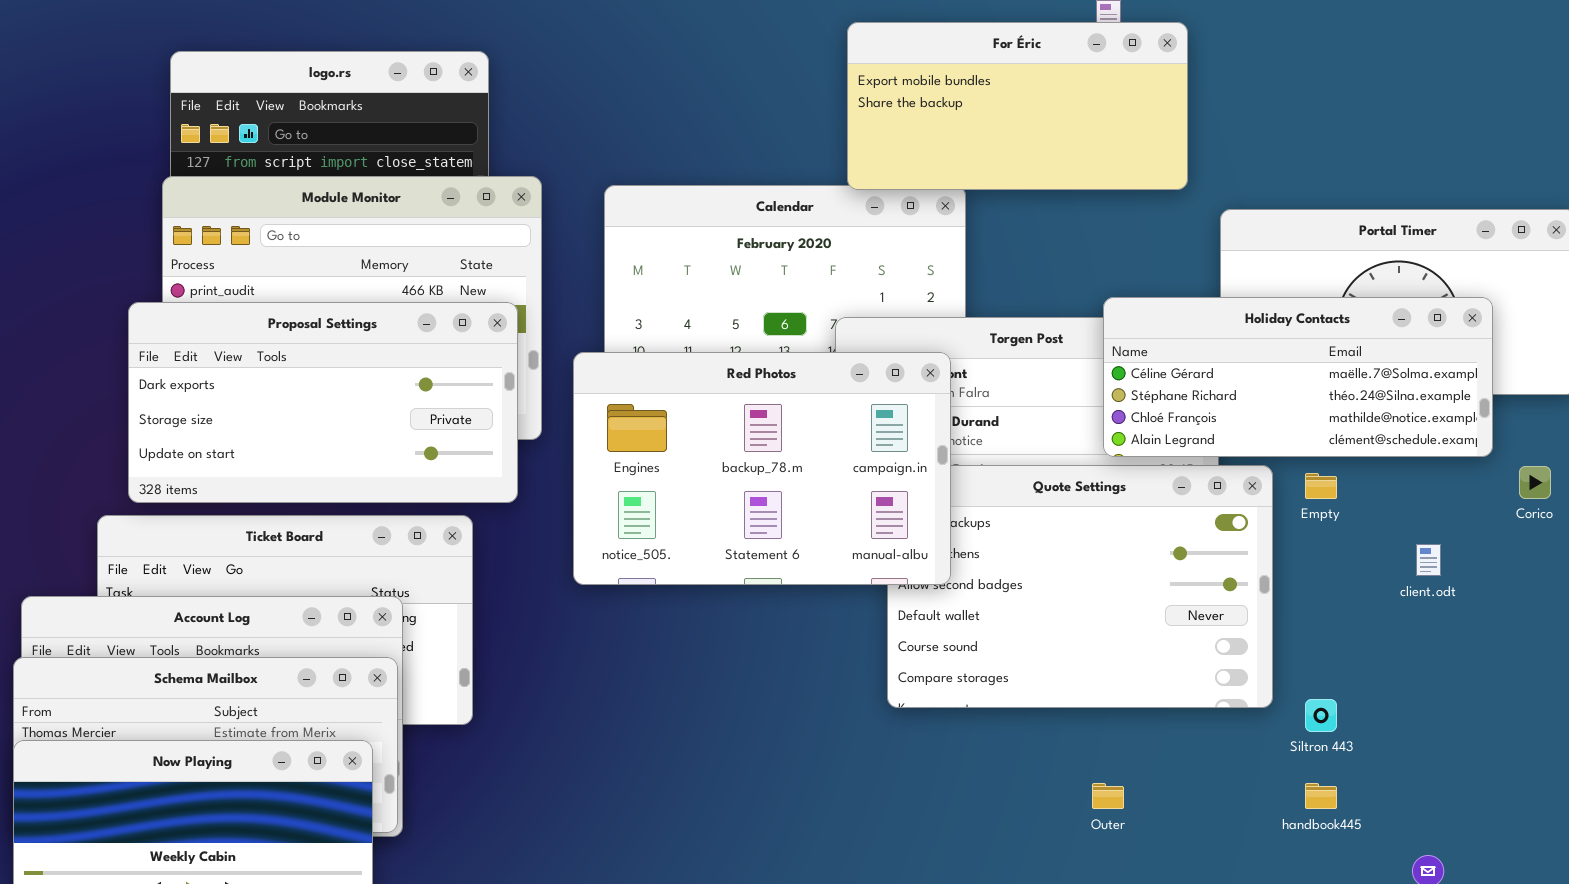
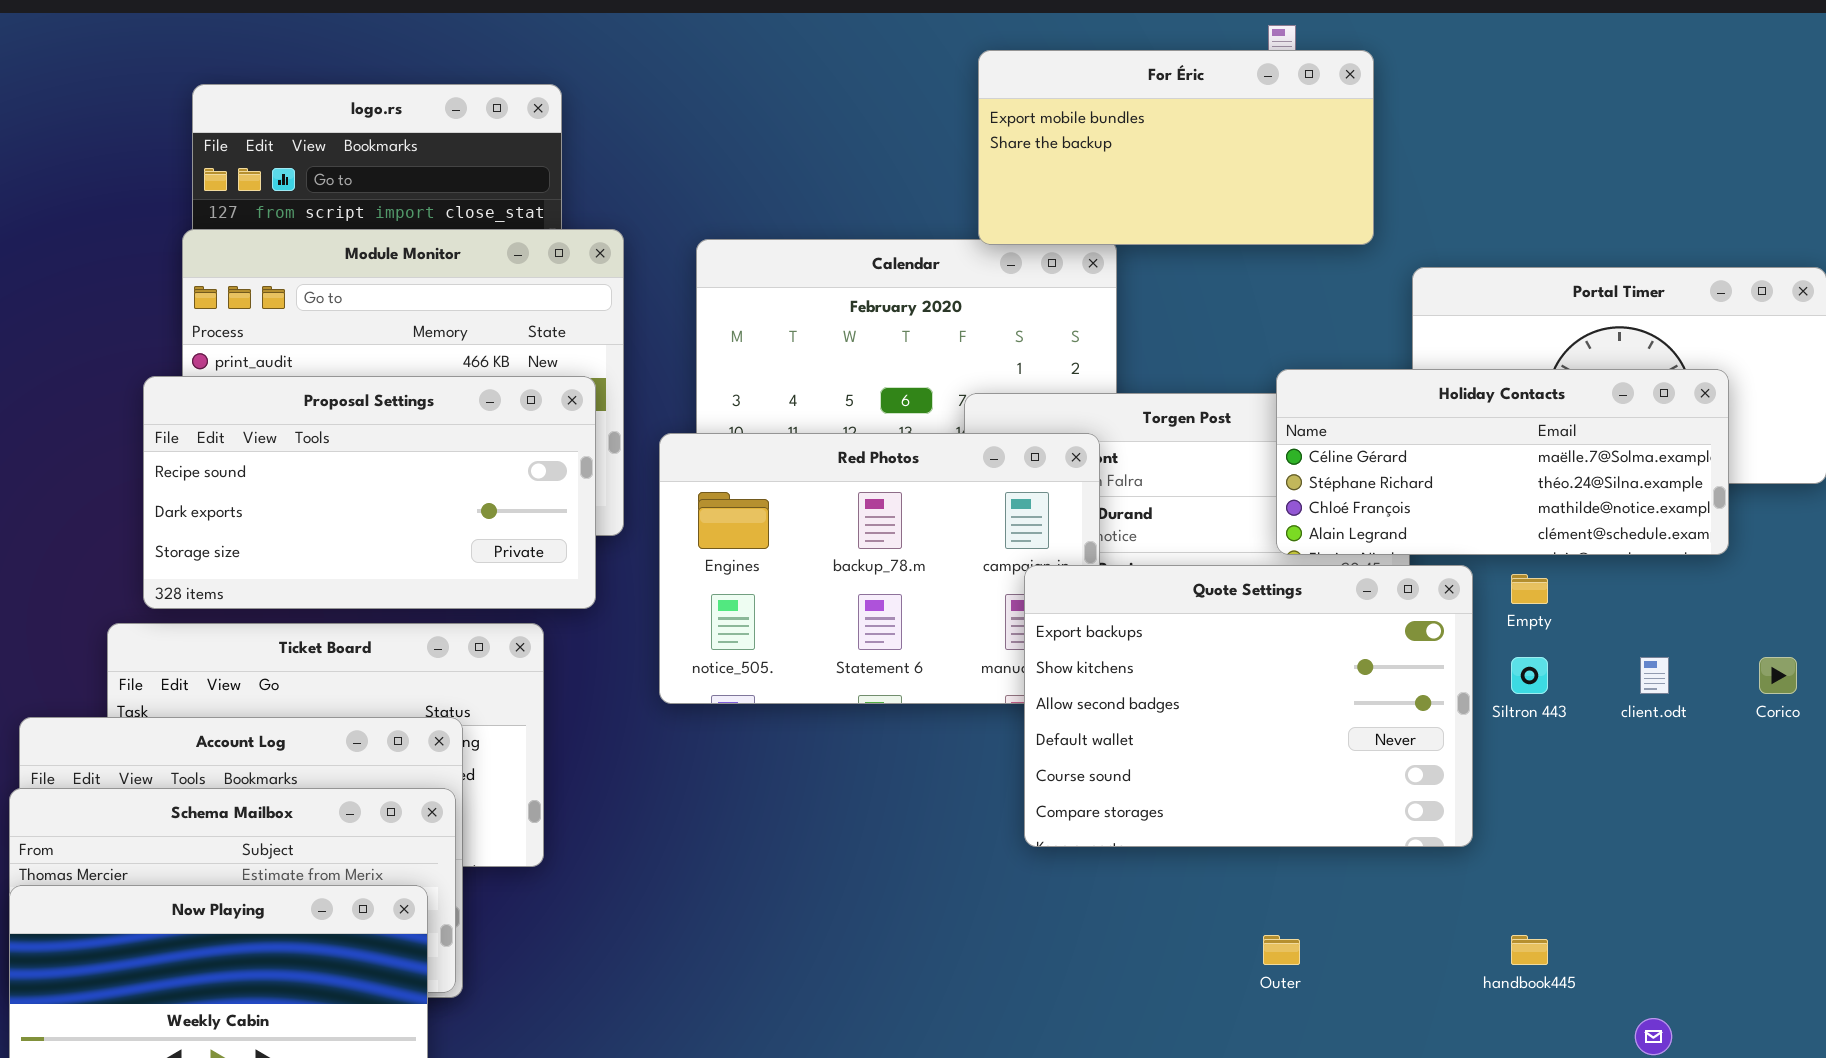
Proposal Settings: [128,302,518,503] -> [143,376,596,609], scrolled up 1 row
Quote Settings: [887,465,1273,708] -> [1024,565,1473,847], raised
Corico: [1519,466,1551,499] -> [1759,657,1797,694], moved
Siltron 443: [1305,699,1337,732] -> [1511,657,1548,694], moved

